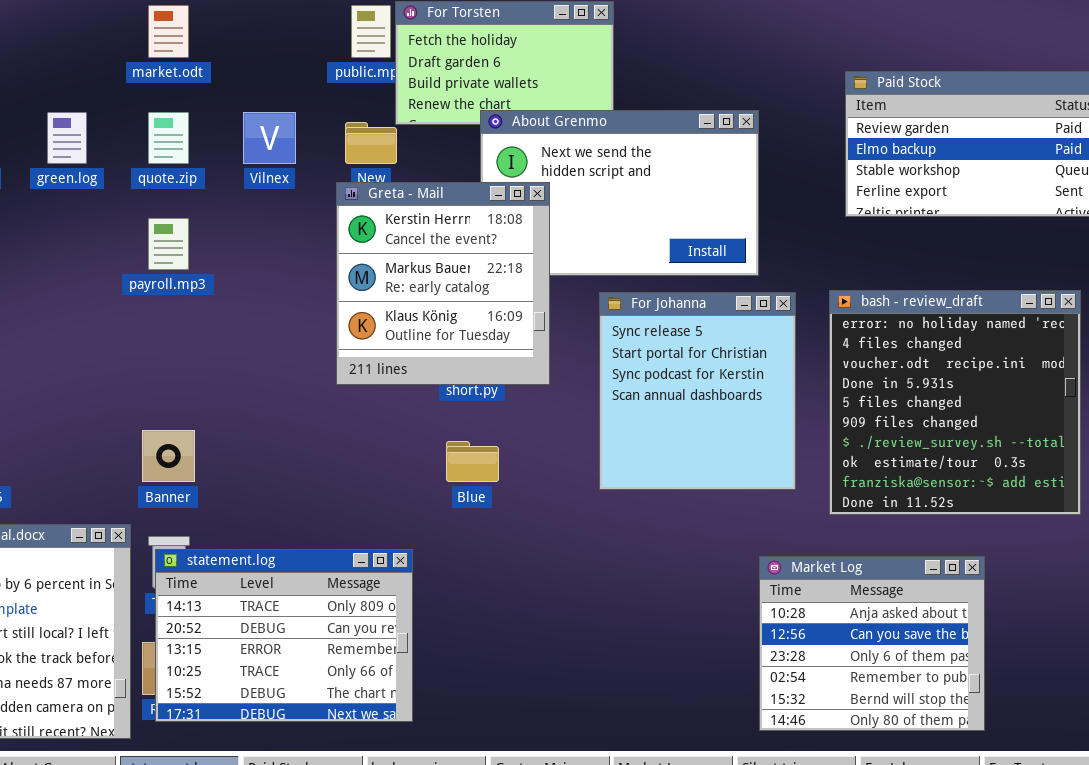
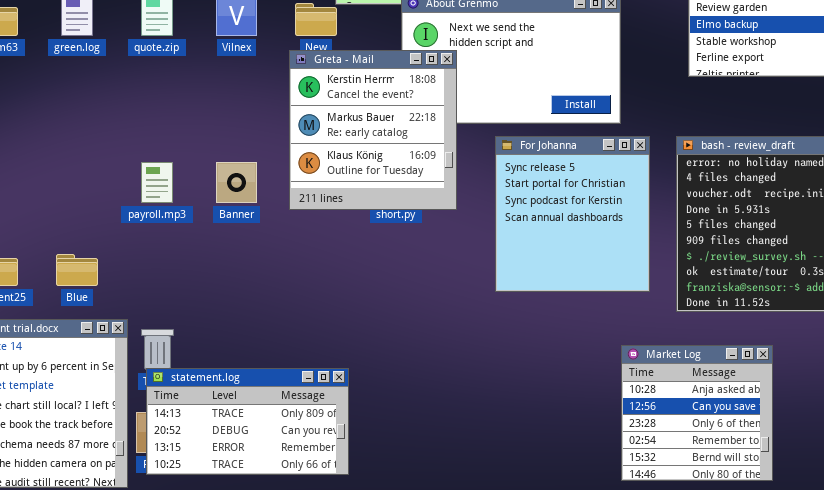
payroll.mp3: [148,218,189,270] -> [141,162,173,203], moved
Banner: [142,430,195,482] -> [216,162,257,203], moved
Blue: [446,441,499,482] -> [56,254,98,286], moved
statement.log: [155,549,413,722] -> [146,368,349,475], resized
Market Log: [759,556,985,731] -> [621,345,773,481], resized

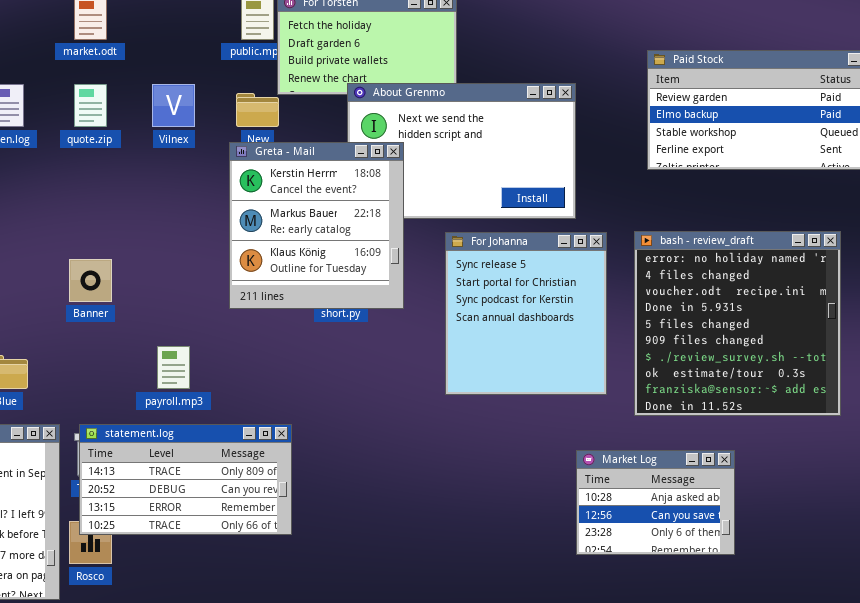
payroll.mp3: [141,162,173,203] -> [157,346,190,389], moved
Banner: [216,162,257,203] -> [69,259,112,302], moved
Market Log: [621,345,773,481] -> [576,450,735,555], resized
statement.log: [146,368,349,475] -> [79,424,292,535], moved

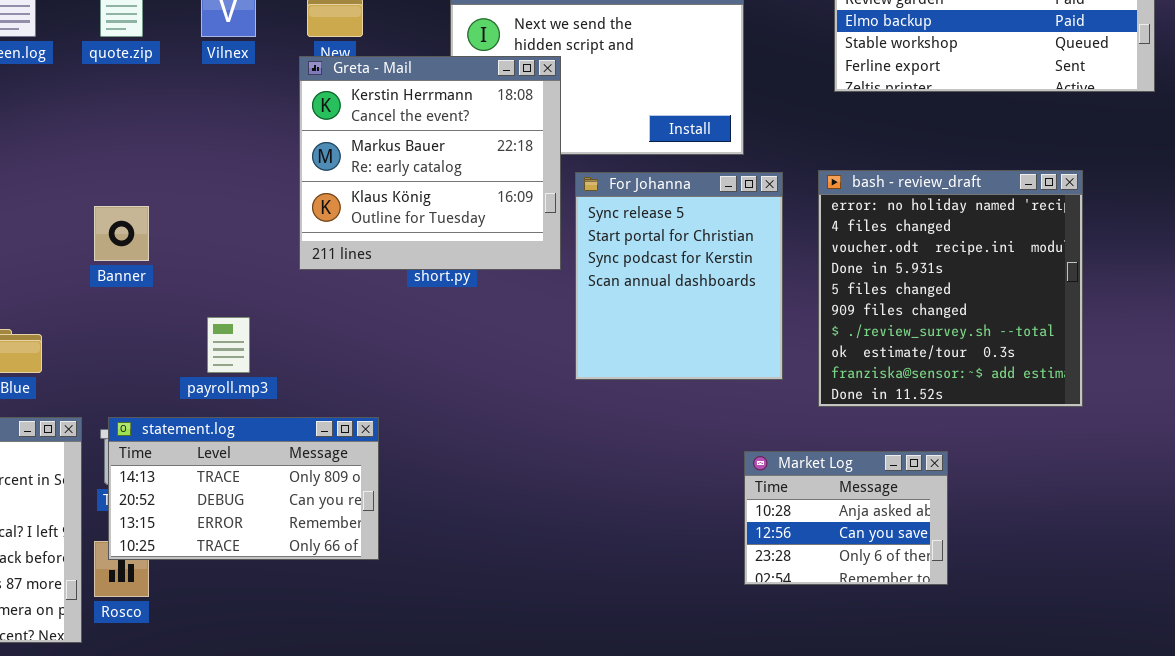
Greta - Mail: [229,142,404,309] -> [299,56,561,270], resized

